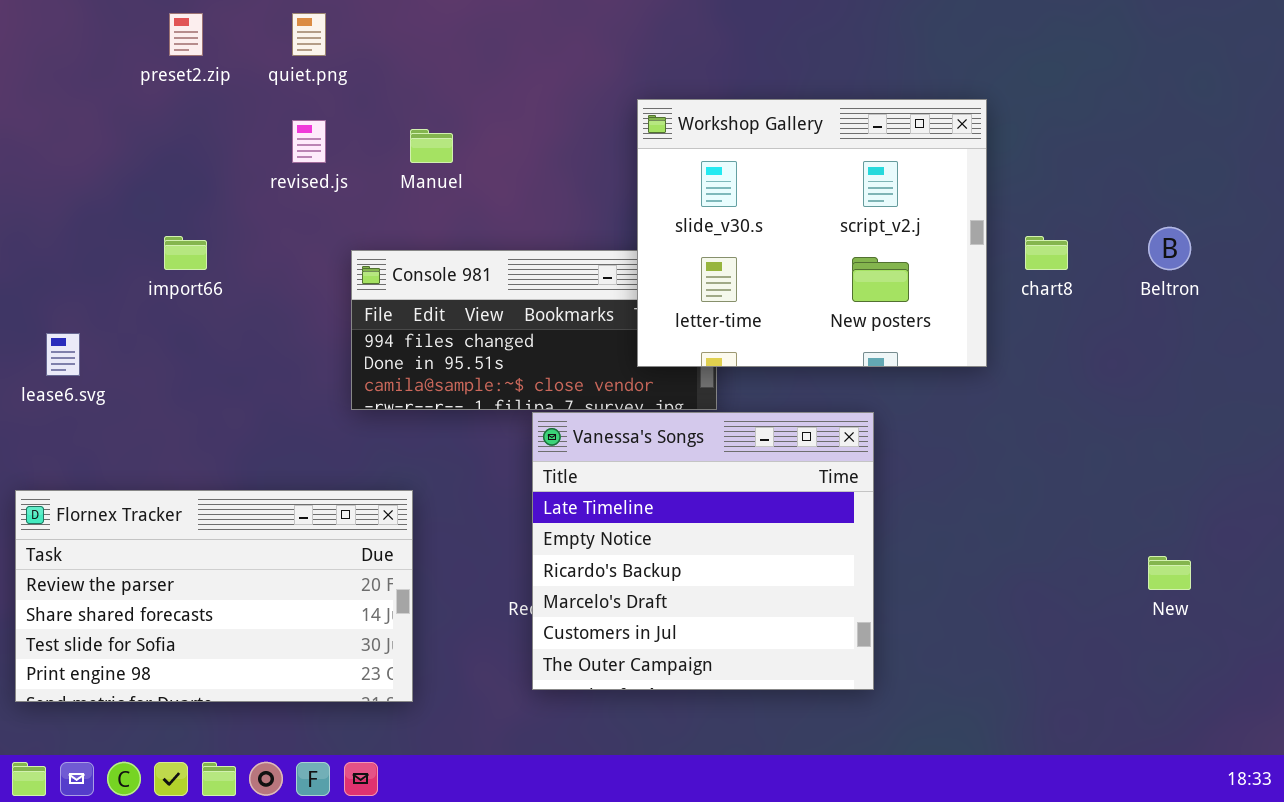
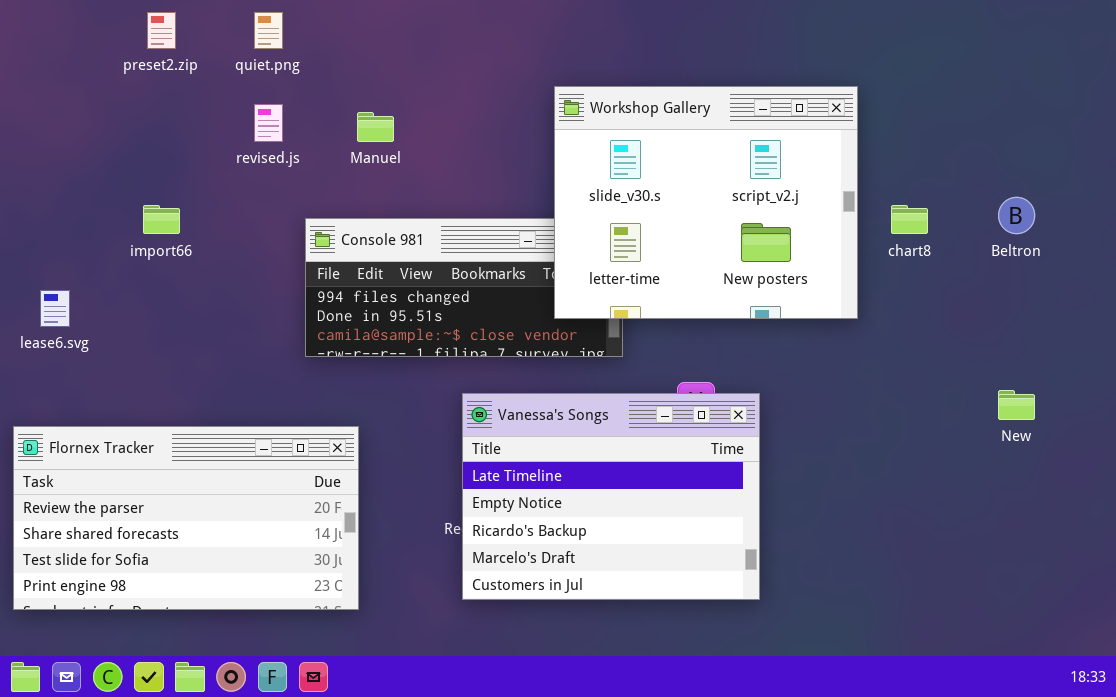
Vanessa's Songs: [532,412,874,690] -> [462,393,760,600], resized
New: [1148,556,1191,590] -> [998,390,1035,420], moved

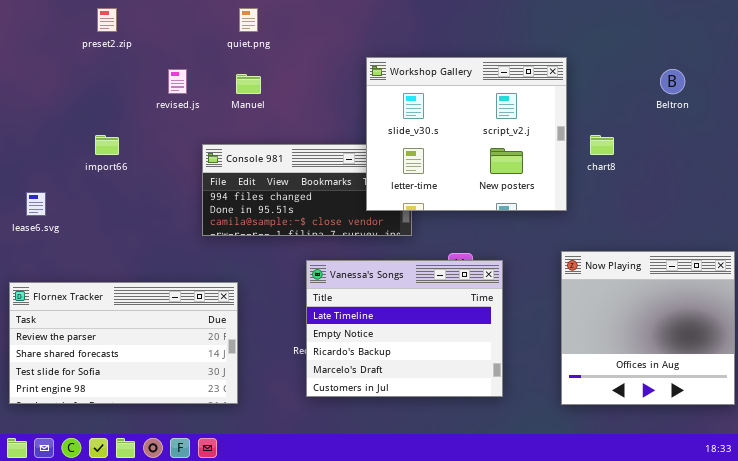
quiet.png: [254,12,283,49] -> [239,8,258,32], moved
Beltron: [998,197,1035,234] -> [660,69,685,94], moved
Now Playing: none -> [561,251,735,405], opened

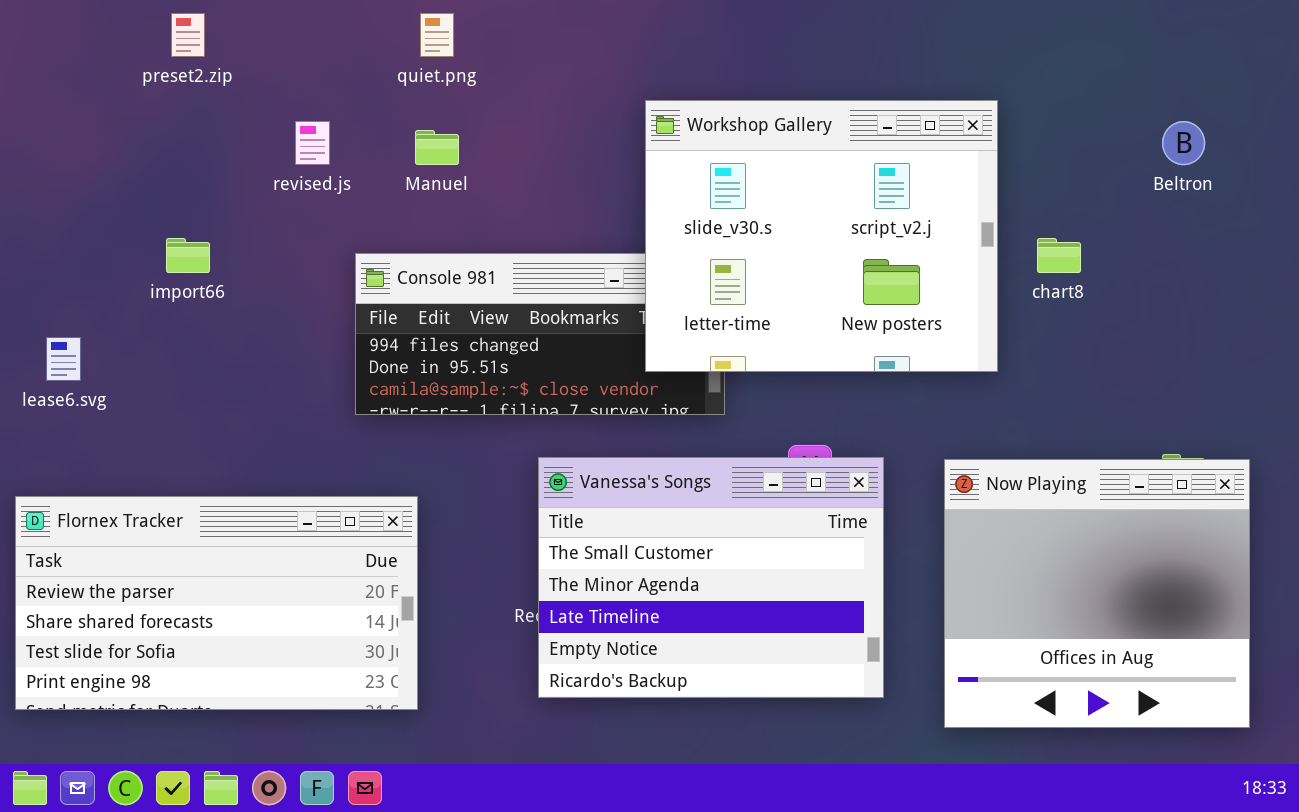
Now Playing: [561,251,735,405] -> [944,459,1250,728], moved
Vanessa's Songs: [306,260,503,397] -> [538,457,884,698], scrolled up 2 rows

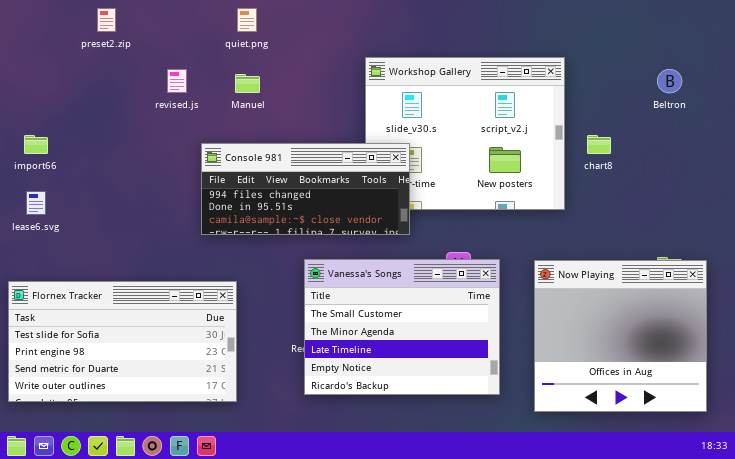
import66: [166,238,210,273] -> [24,135,48,154], moved
Console 981: [355,253,725,415] -> [201,143,410,235], raised
Flornex Tracker: [15,496,418,710] -> [8,281,237,402], scrolled down 2 rows

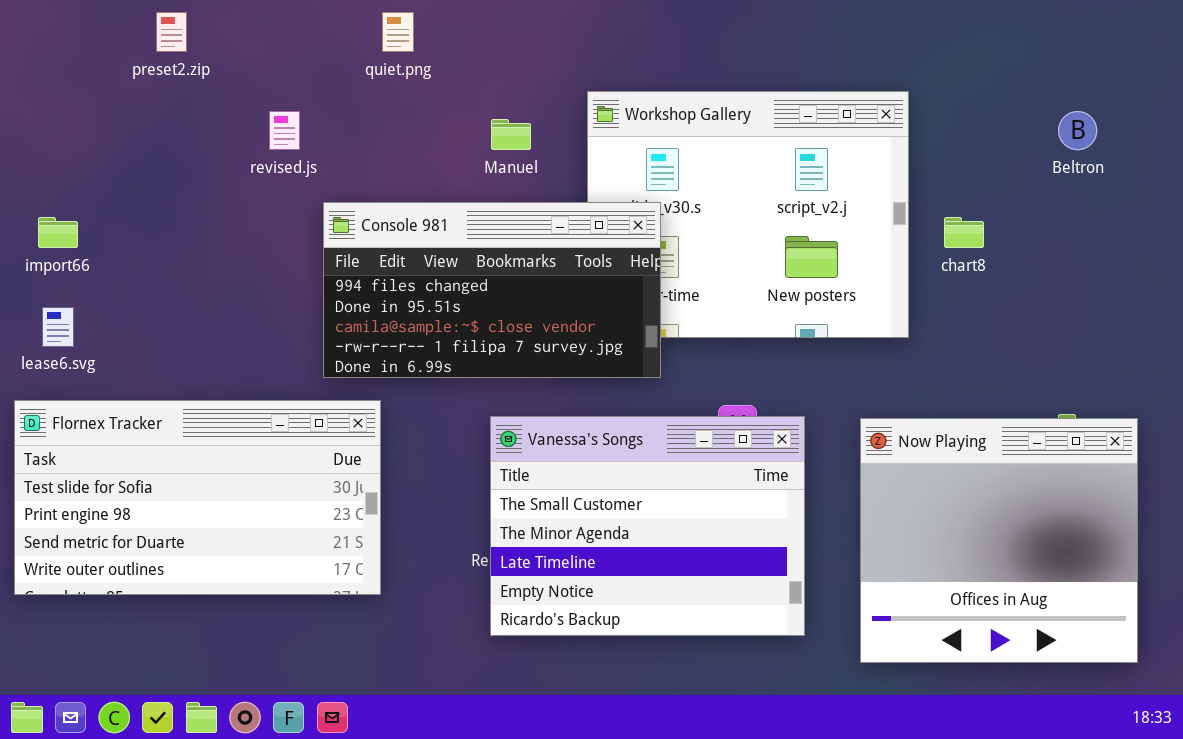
Manuel: [235,74,260,93] -> [491,119,531,150], moved
Console 981: [201,143,410,235] -> [323,202,661,378], resized
Flornex Tracker: [8,281,237,402] -> [14,400,381,595], moved

